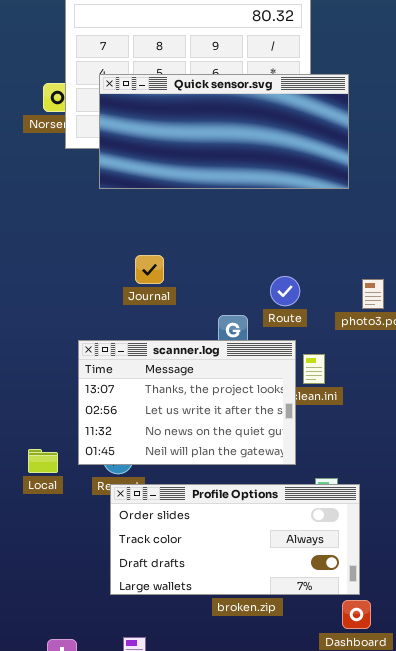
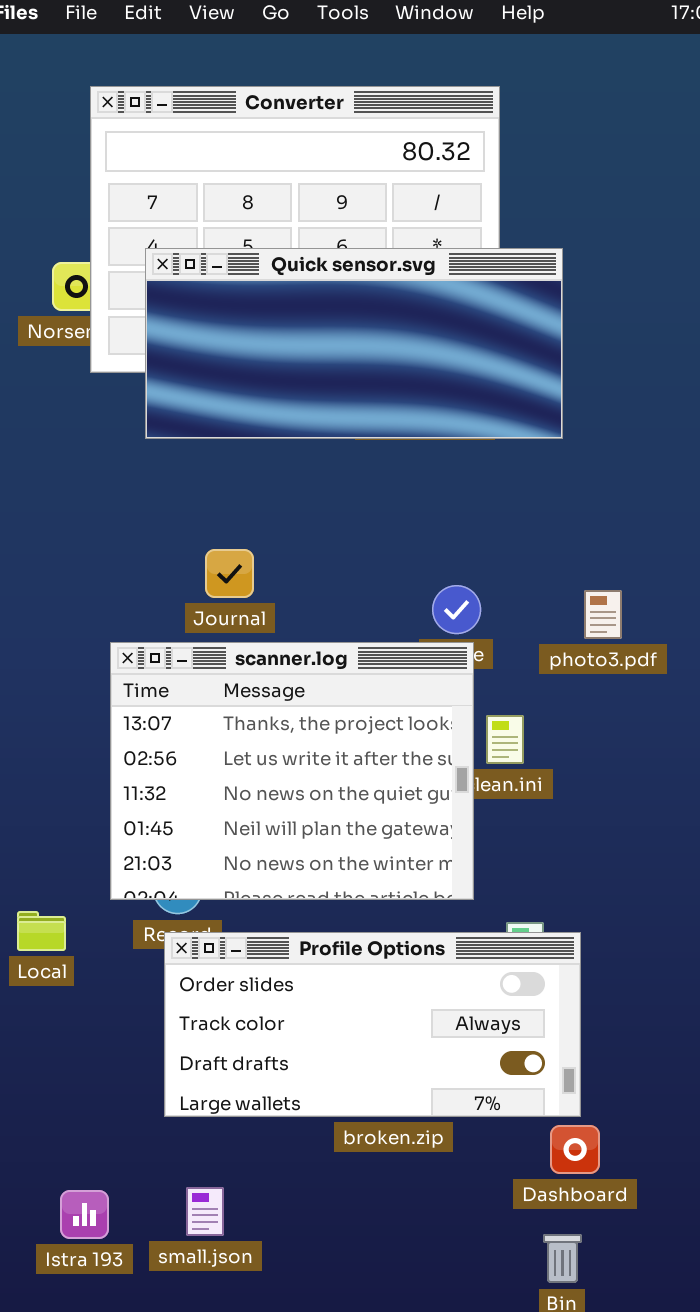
scanner.log: [78,340,296,465] -> [110,642,474,900], resized
Local: [28,449,58,473] -> [17,911,66,951], moved

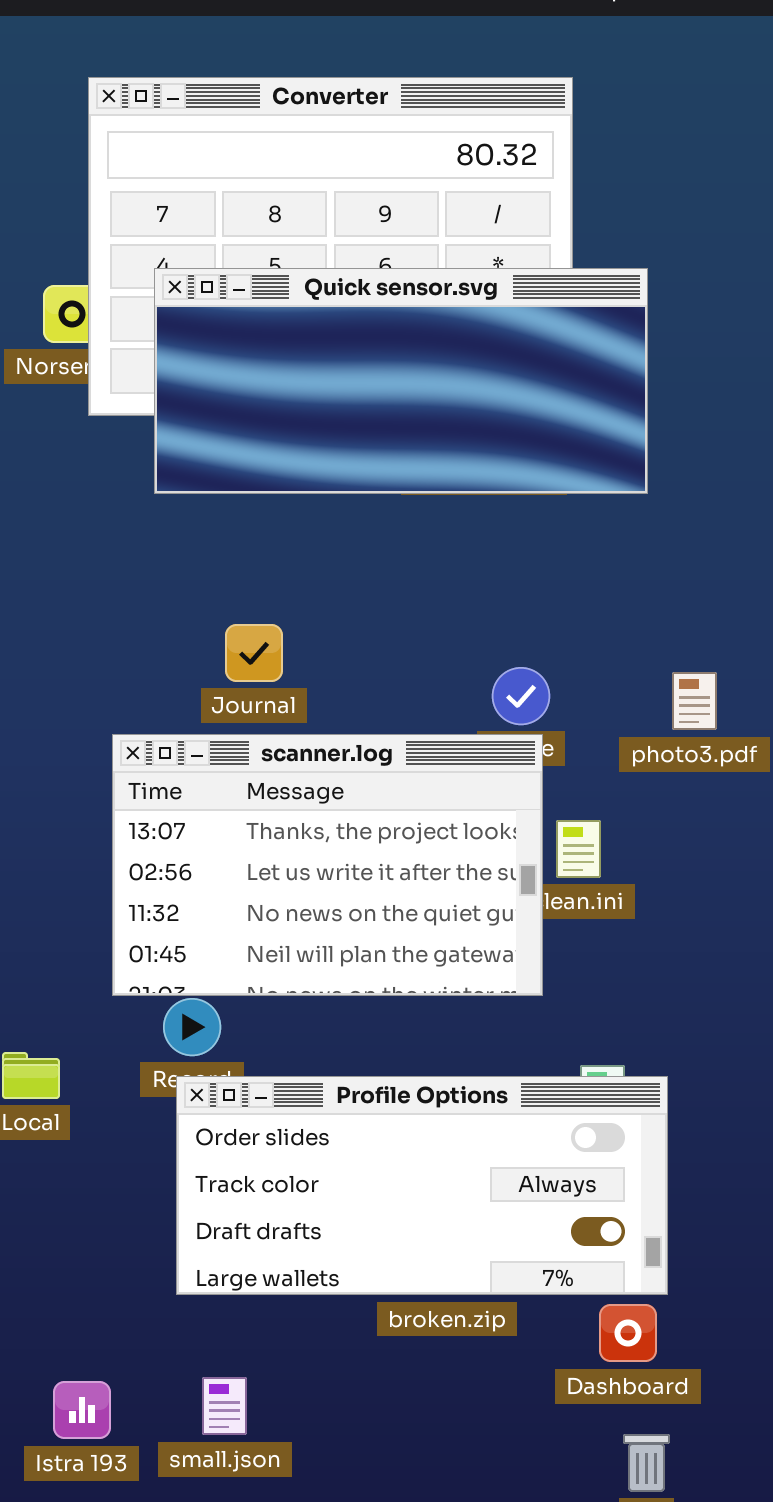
scanner.log: [110,642,474,900] -> [112,734,543,996], resized
Dashboard: [550,1125,600,1174] -> [599,1304,657,1362], moved

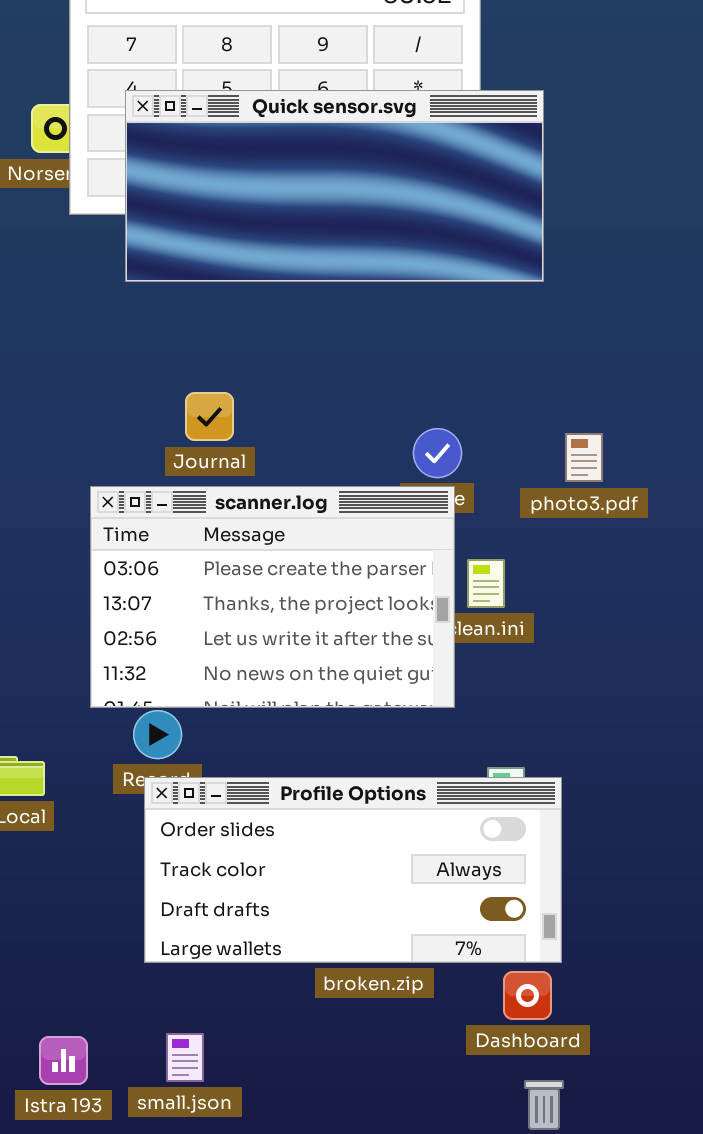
scanner.log: [112,734,543,996] -> [90,486,455,708], scrolled up 1 row

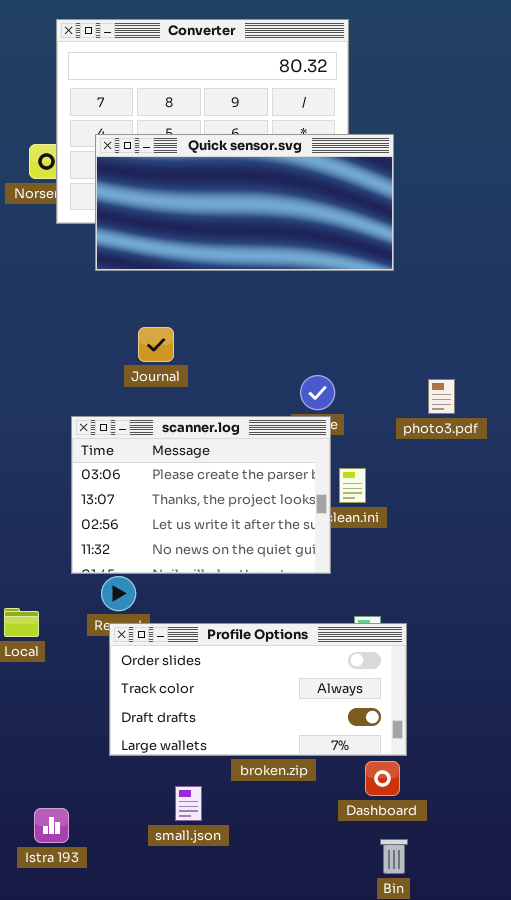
Journal: [185,392,234,441] -> [138,327,174,362], moved
photo3.pdf: [565,433,603,482] -> [428,379,455,414], moved
small.json: [166,1033,204,1082] -> [175,786,202,821], moved

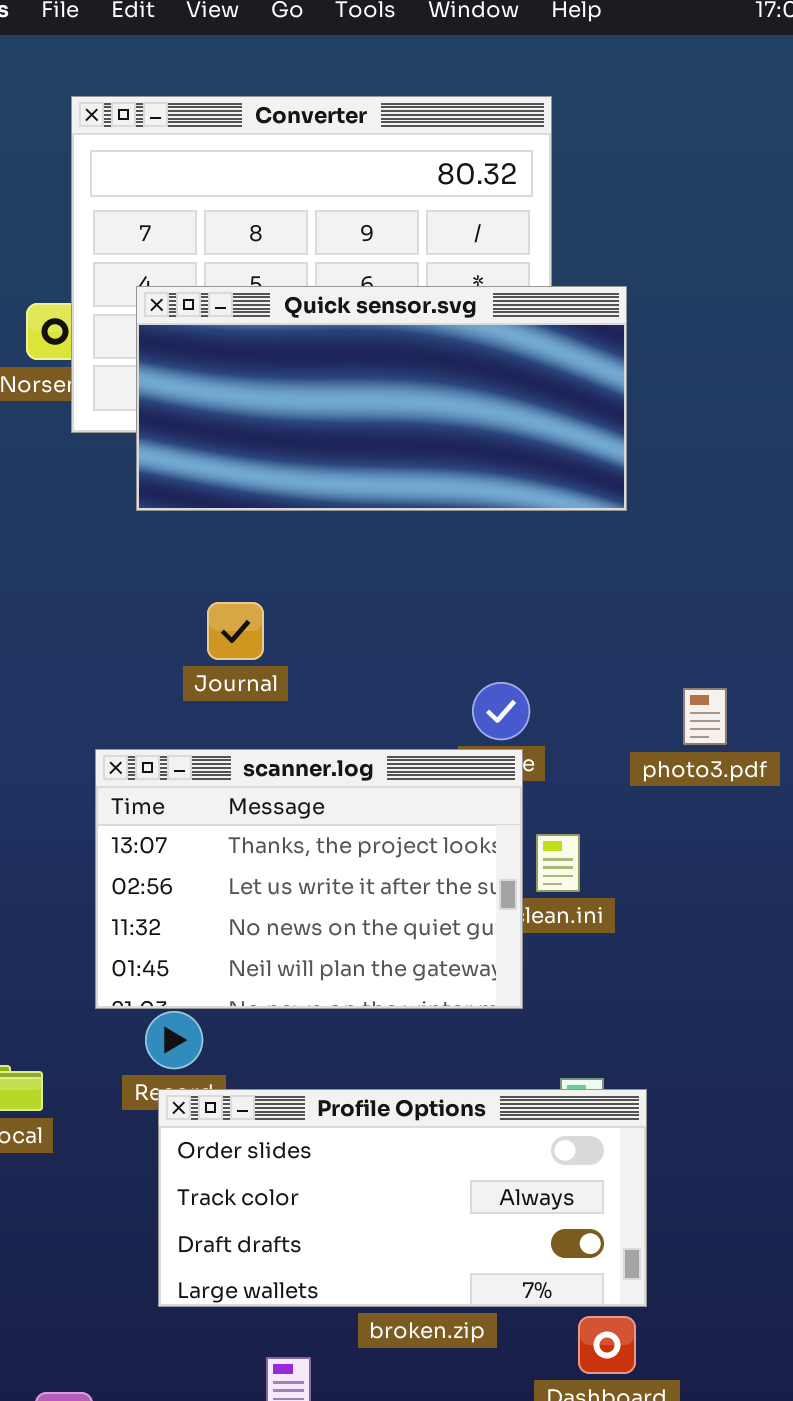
scanner.log: [71,416,331,574] -> [95,749,523,1009], scrolled down 1 row

